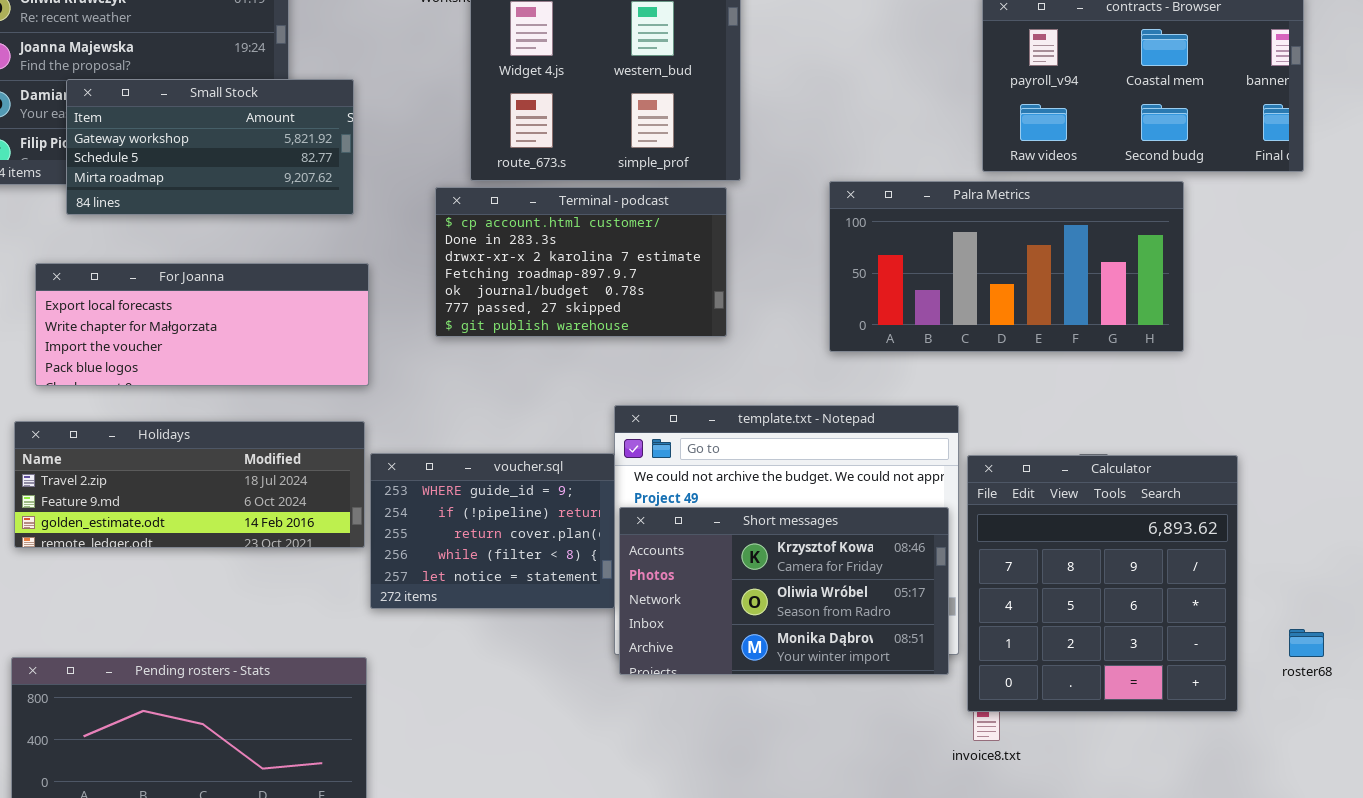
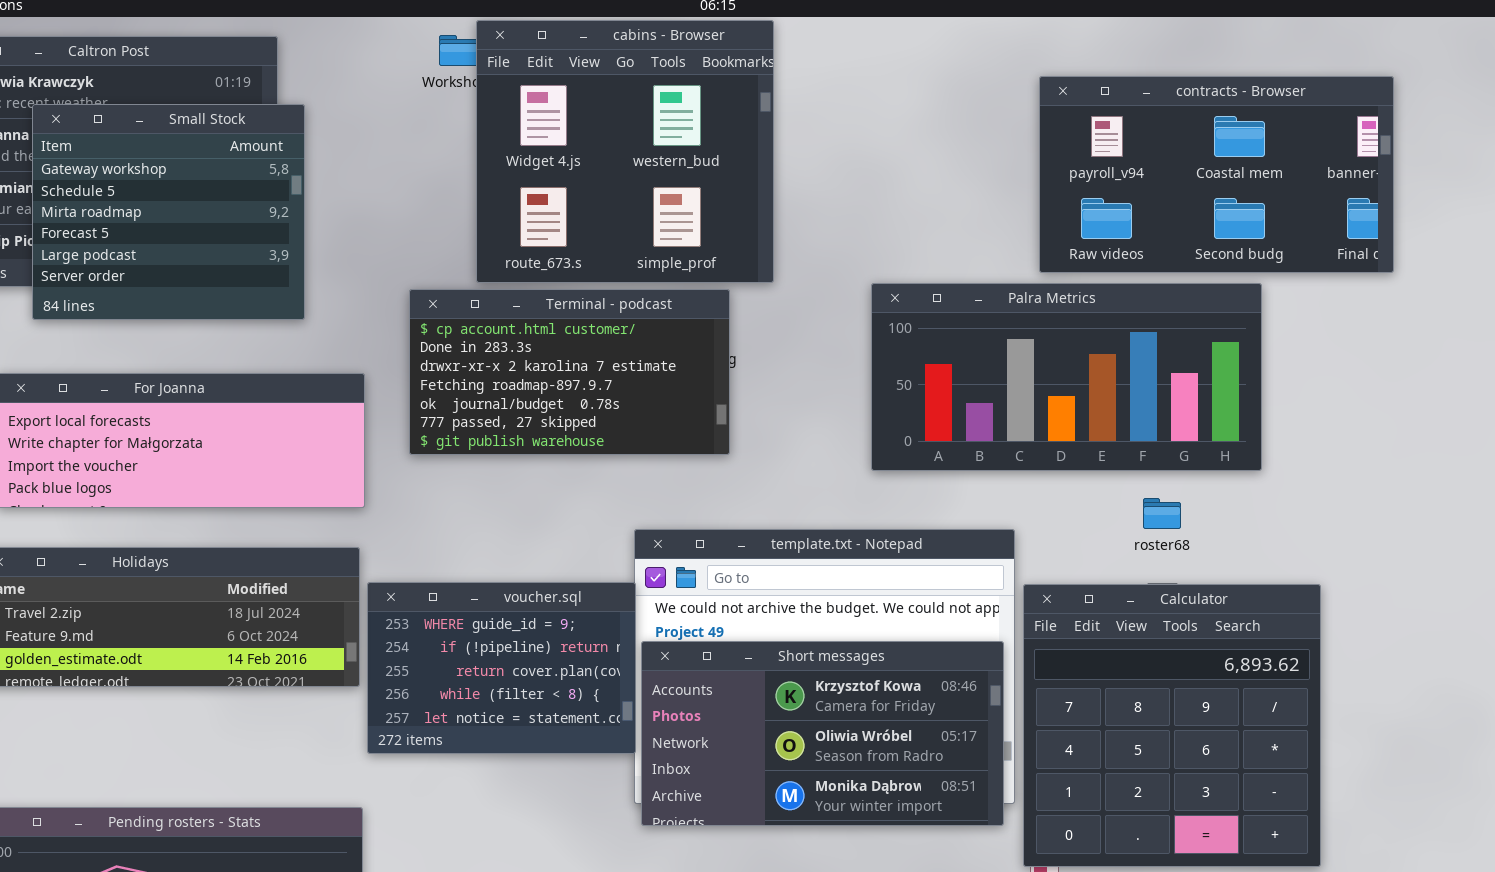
Small Stock: [66,79,354,215] -> [32,104,305,320], resized
Terminal - podcast: [435,187,727,337] -> [409,289,730,455], moved
roster68: [1289,629,1324,657] -> [1143,498,1181,529], moved

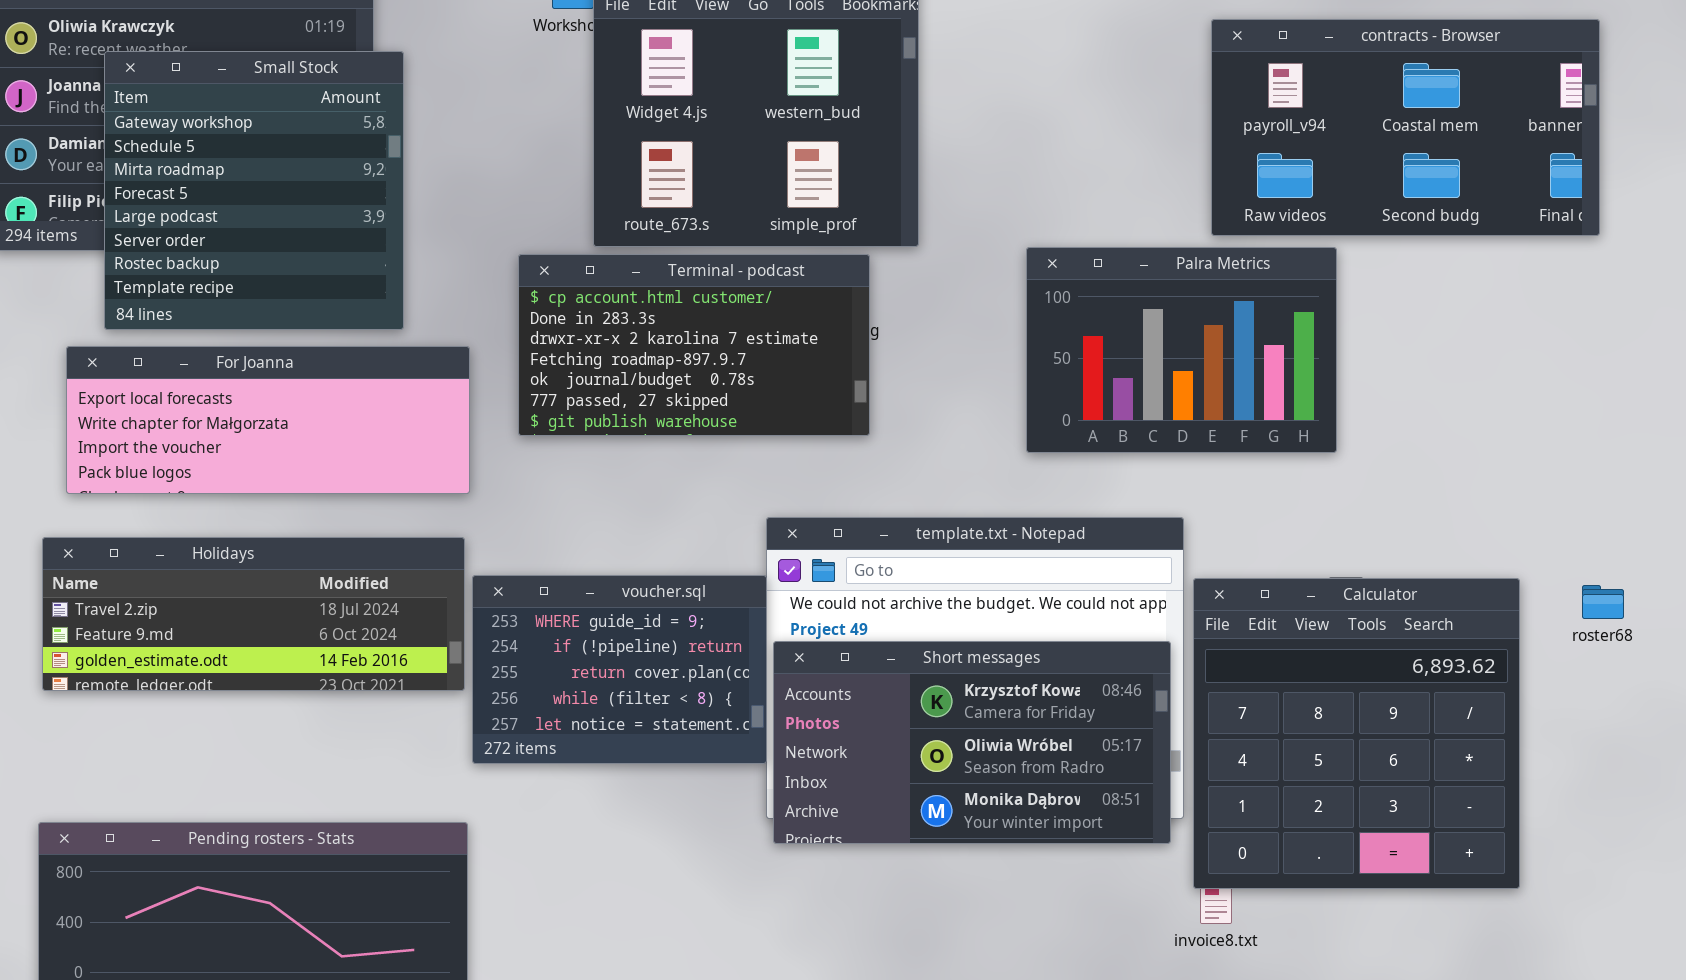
Small Stock: [32,104,305,320] -> [104,51,404,330], resized
Palra Metrics: [871,283,1262,471] -> [1026,247,1337,453], resized
roster68: [1143,498,1181,529] -> [1582,585,1624,619], moved

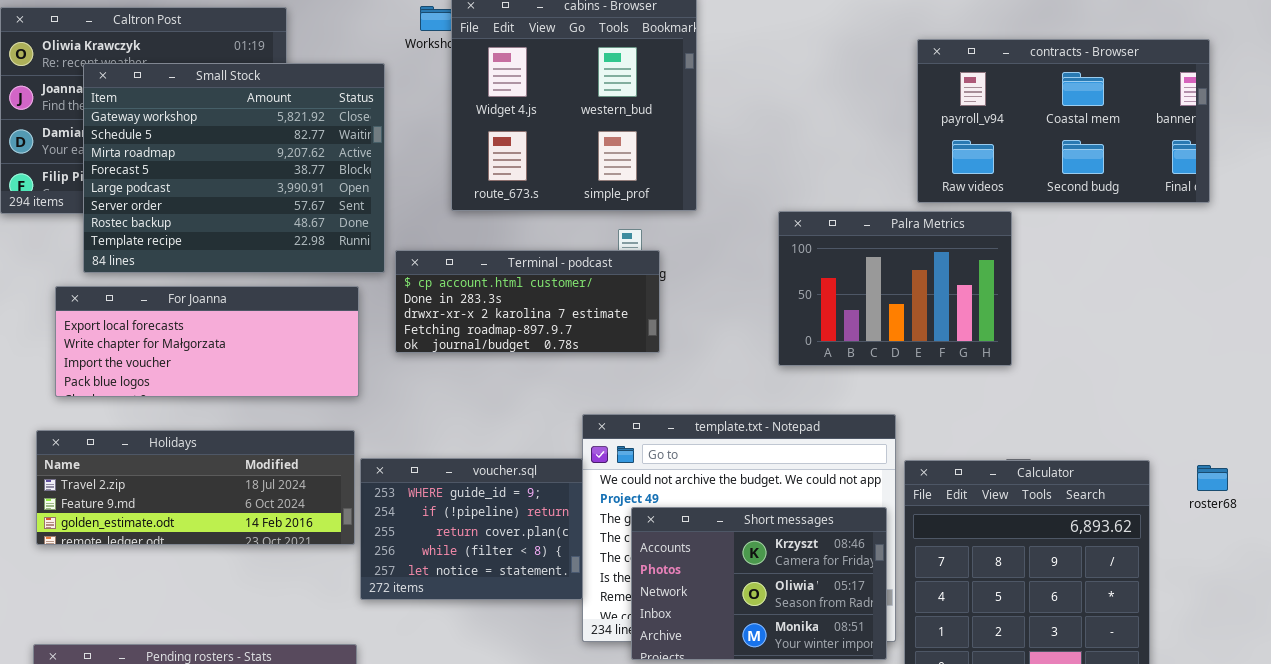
Small Stock: [104,51,404,330] -> [83,63,385,273], resized
Terminal - podcast: [518,254,870,436] -> [395,250,660,353], resized
Short messages: [773,641,1171,844] -> [631,507,887,660], resized

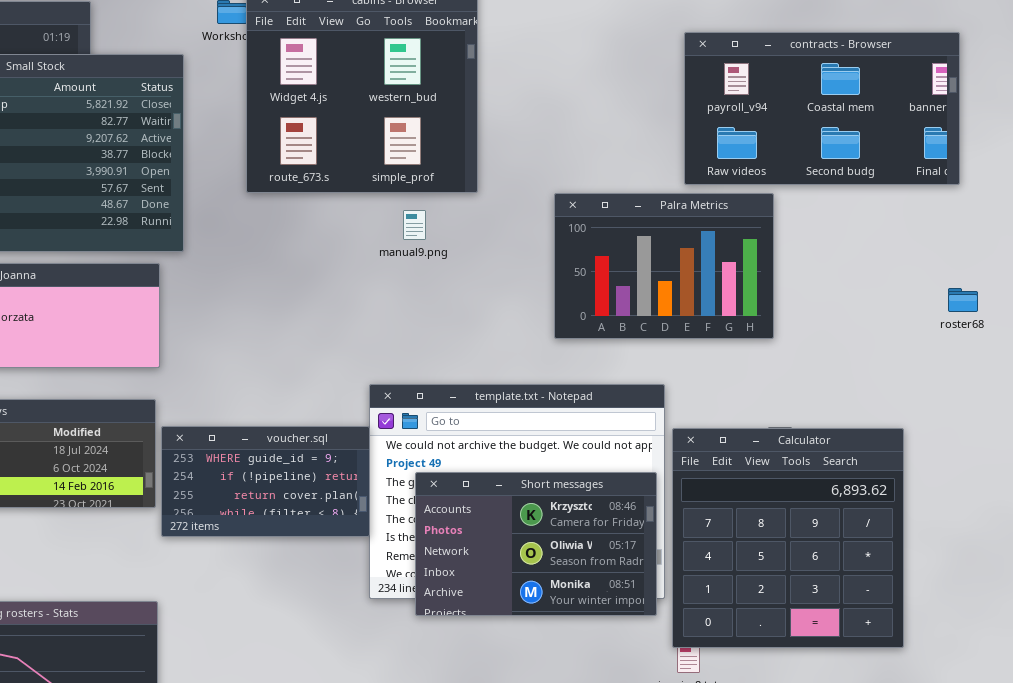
Terminal - podcast: [395,250,660,353] -> none, closed
voucher.sql: [360,458,583,600] -> [161,426,370,537], resized
roster68: [1197,465,1228,491] -> [948,288,978,312], moved

